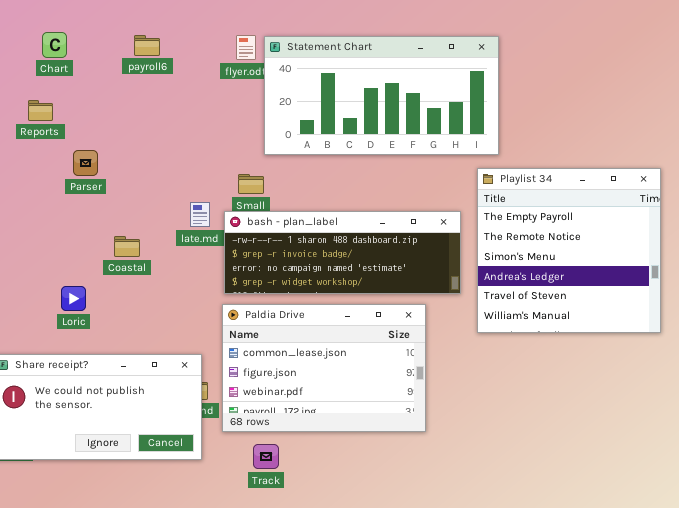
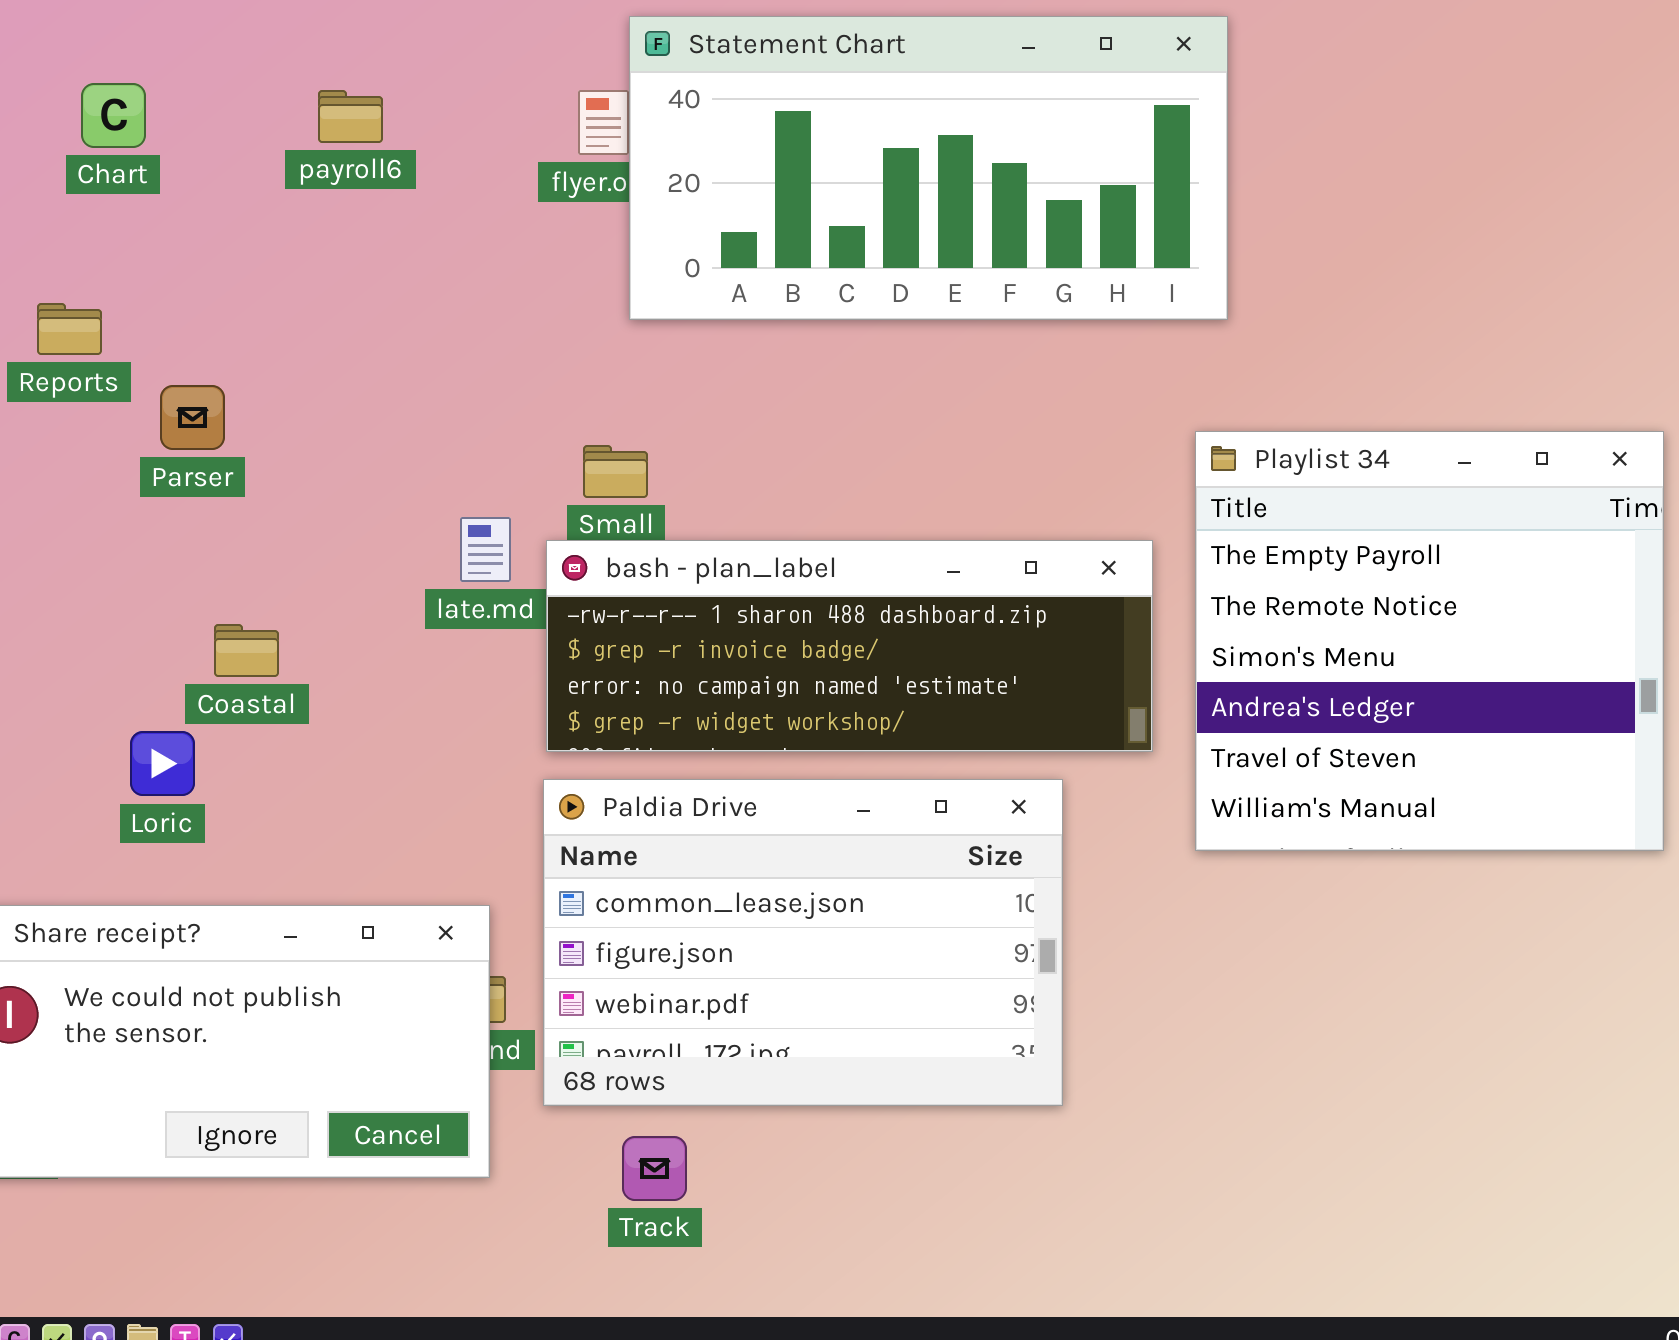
Statement Chart: [264,36,499,155] -> [629,16,1228,320], moved
Reports: [28,100,53,121] -> [37,303,102,355], moved
Coastal: [114,236,140,257] -> [214,624,279,677], moved

